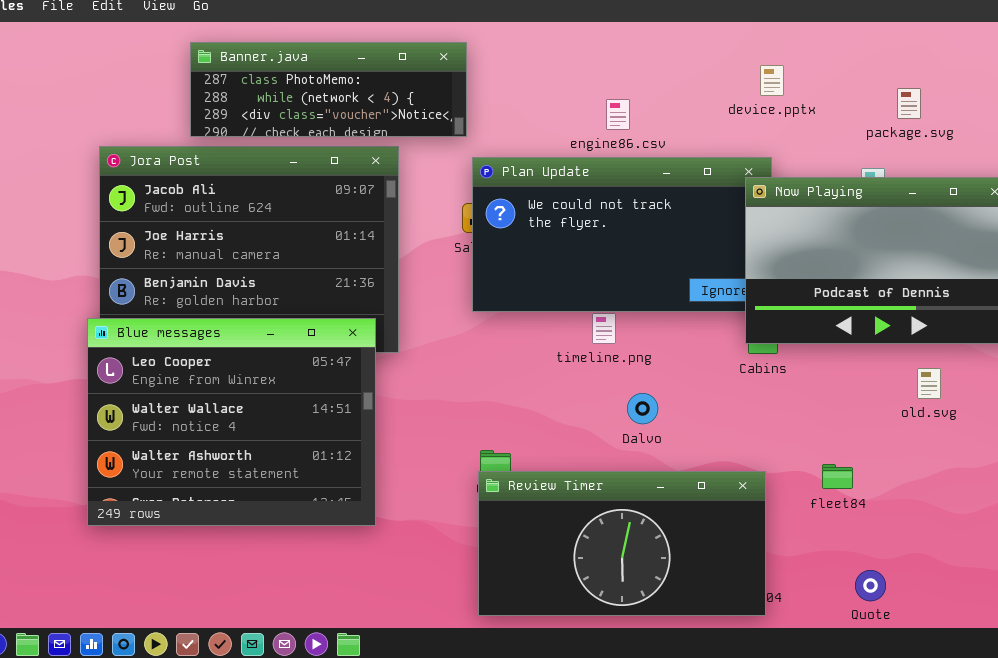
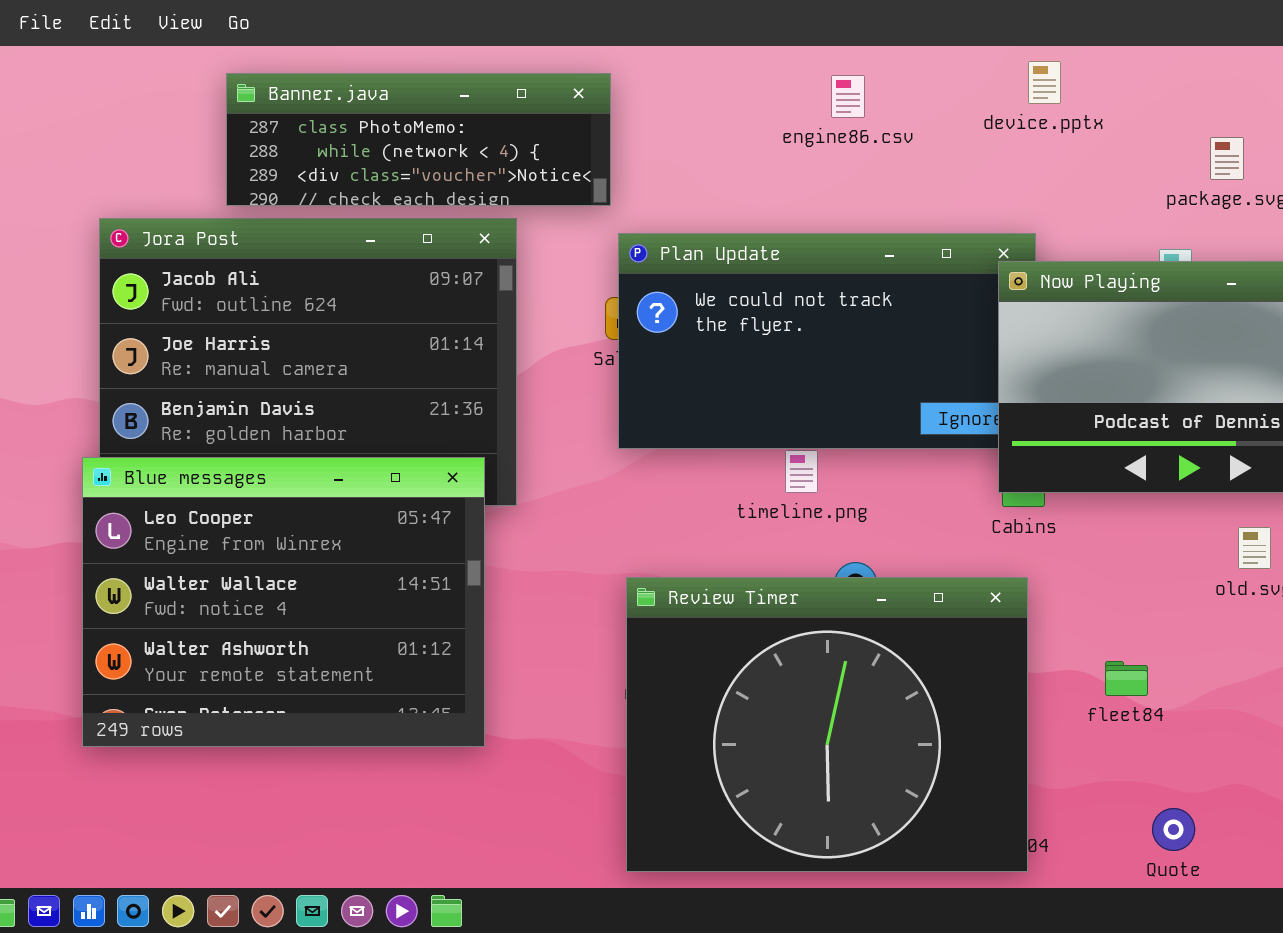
device.pptx: [760,65,784,96] -> [1028,61,1061,104], moved
engine86.csv: [606,99,630,130] -> [831,75,865,118], moved
Review Timer: [478,471,766,616] -> [626,577,1028,872], resized

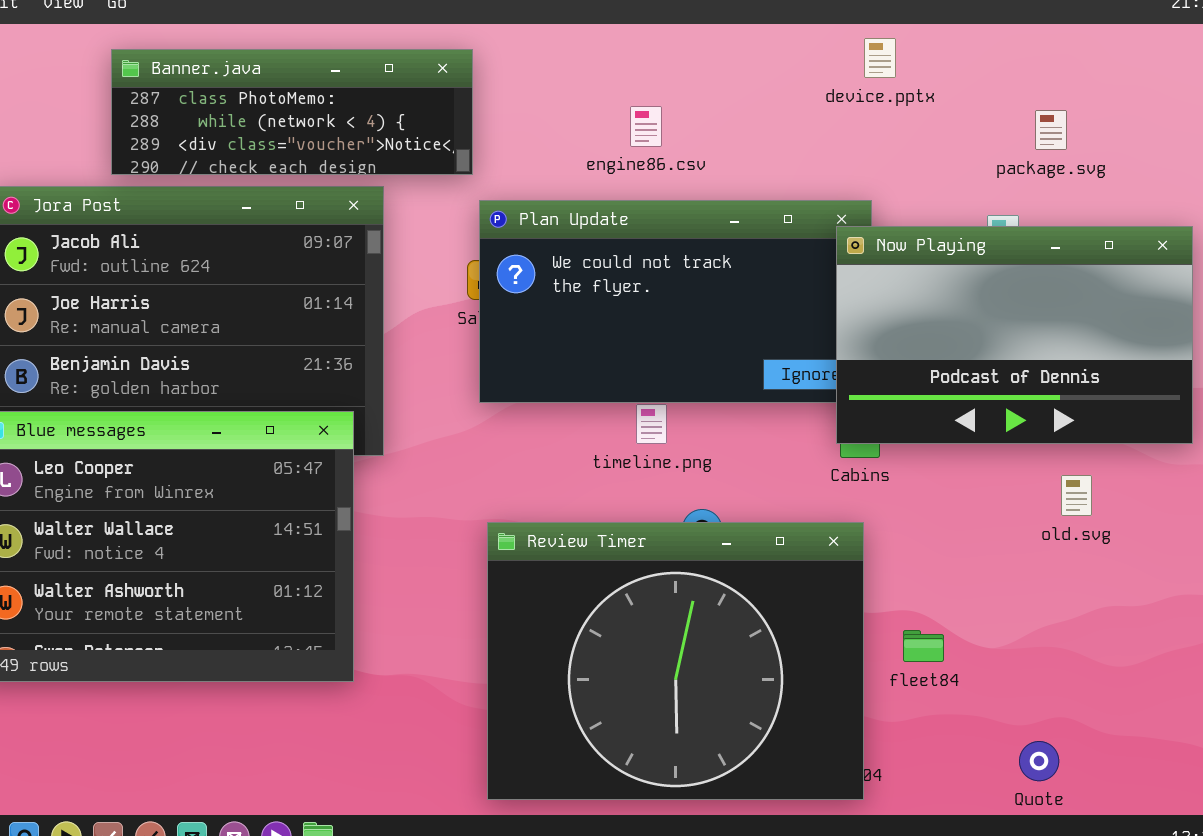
engine86.csv: [831,75,865,118] -> [630,106,662,147], moved
fleet84: [1105,661,1148,696] -> [903,630,944,662], moved
Quote: [1152,808,1195,851] -> [1019,741,1059,781], moved

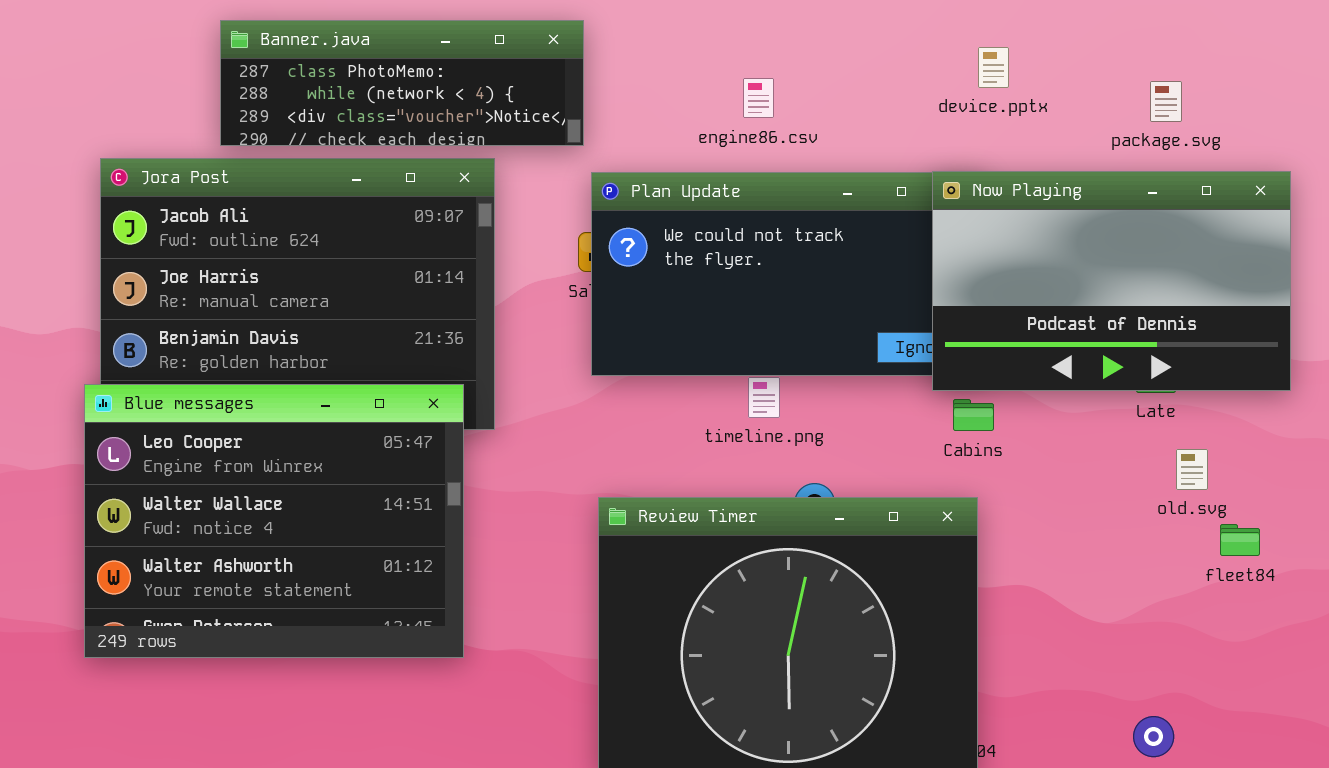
device.pptx: [864,38,896,78] -> [978,47,1009,88], moved
Now Playing: [836,226,1193,444] -> [932,171,1291,391], moved
fleet84: [903,630,944,662] -> [1220,524,1260,556], moved

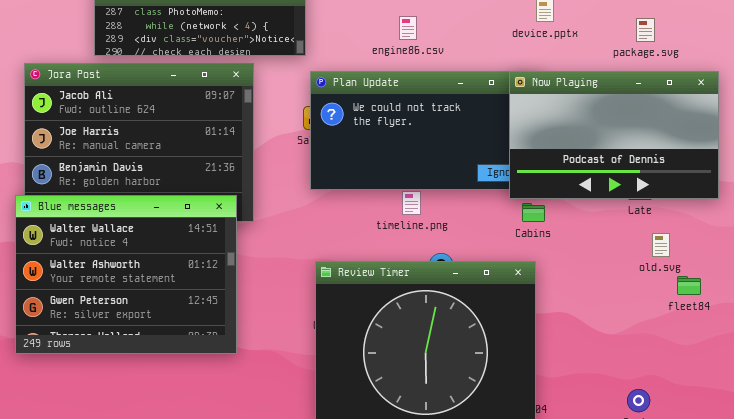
Blue messages: [84,384,464,658] -> [15,195,237,354], scrolled down 1 row

